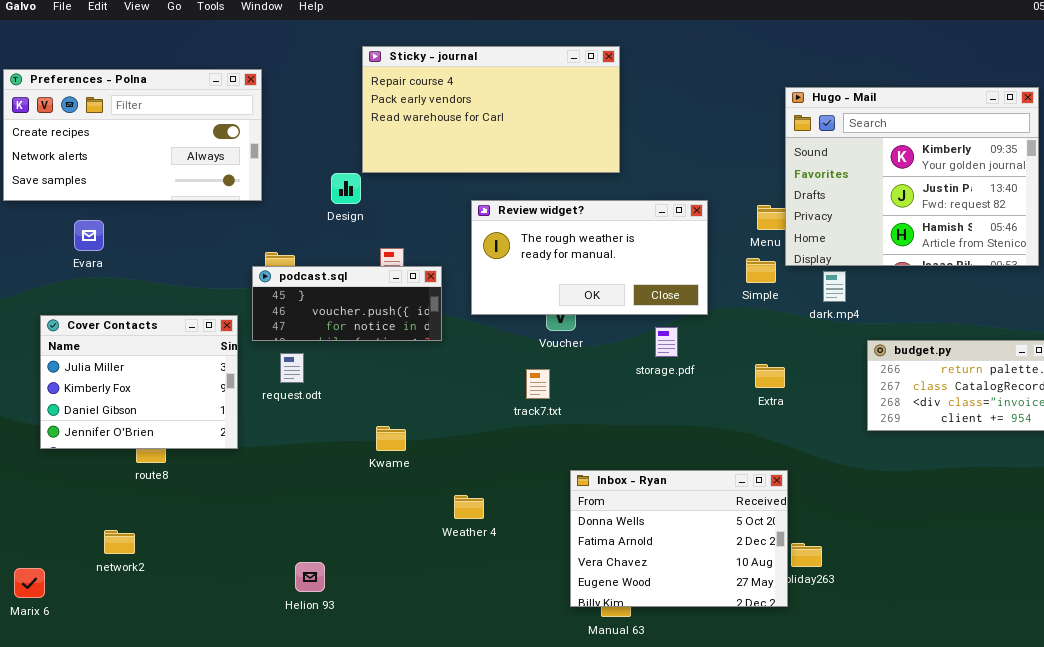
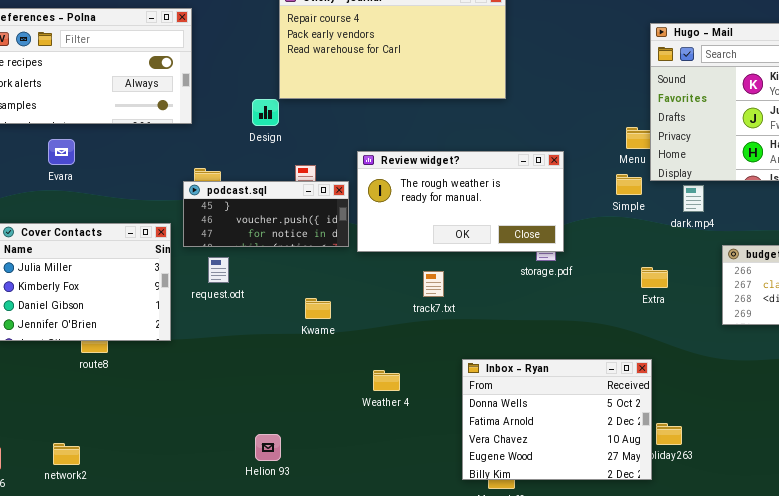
Review widget?: [471,200,708,315] -> [357,151,564,252], moved
Evara: [74,220,104,251] -> [48,139,75,165], moved
Extra: [755,364,785,388] -> [641,267,668,288], moved
Kwame: [376,426,406,451] -> [305,298,331,319], moved
Weather 4: [454,495,484,519] -> [373,370,400,391], moved
network2: [104,530,135,554] -> [53,443,80,465], moved
Helion 93: [295,562,325,592] -> [255,434,281,461], moved

